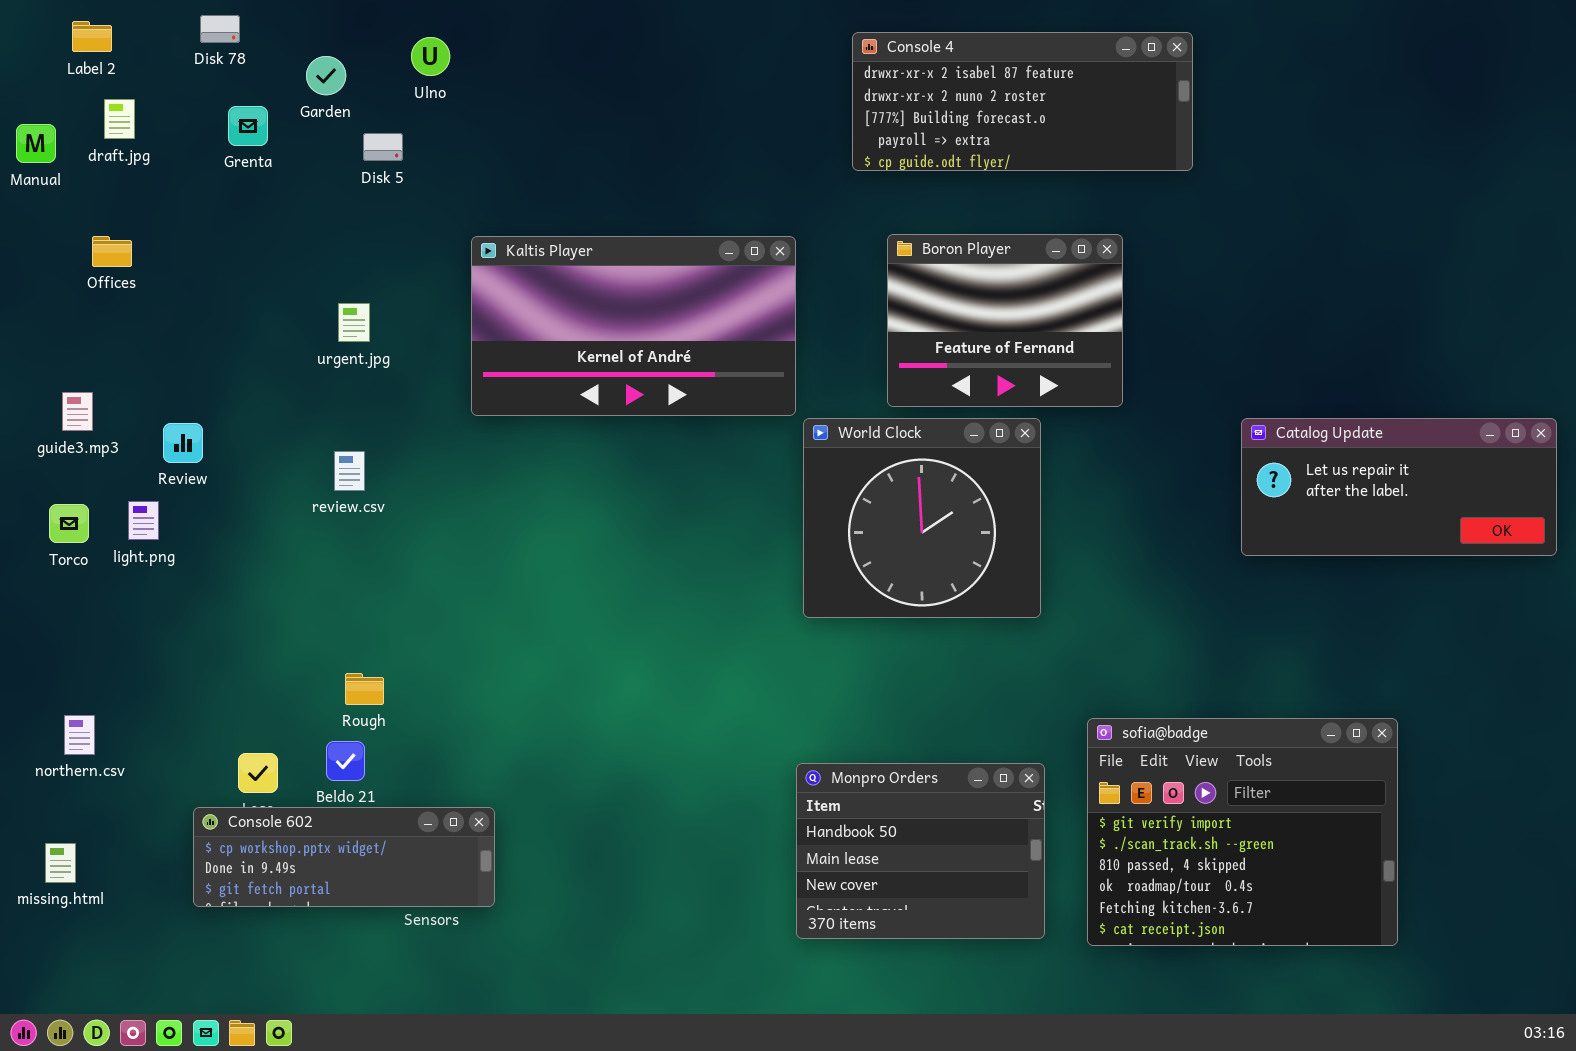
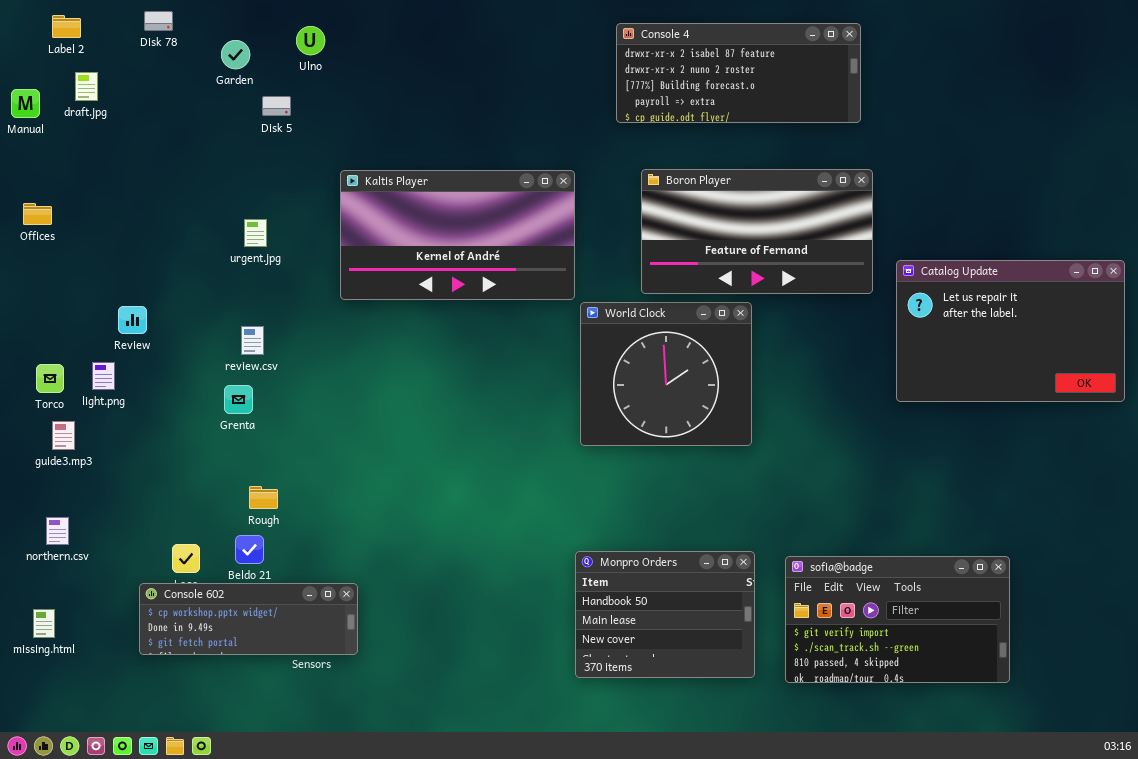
Grenta: [228,106,268,146] -> [224,385,253,414], moved
Boron Player: [887,234,1123,407] -> [641,169,873,294], resized
Offices: [92,236,132,267] -> [23,203,52,225], moved
guide3.mp3: [62,392,93,431] -> [52,421,75,450], moved
Catalog Update: [1241,418,1557,556] -> [896,260,1125,402], resized
sofia@badge: [1087,718,1398,946] -> [785,556,1010,683], resized

